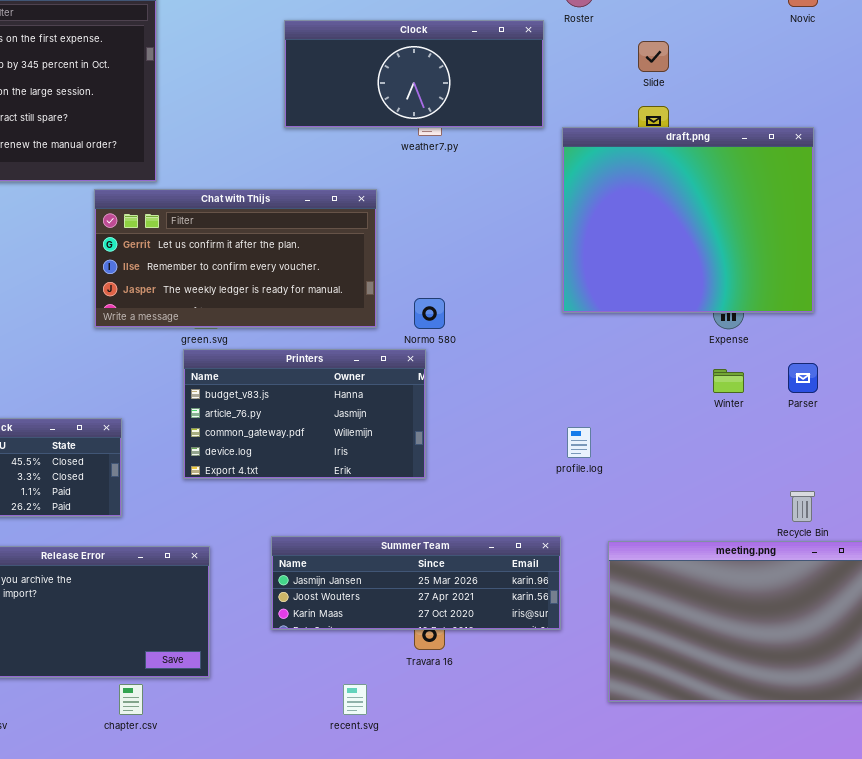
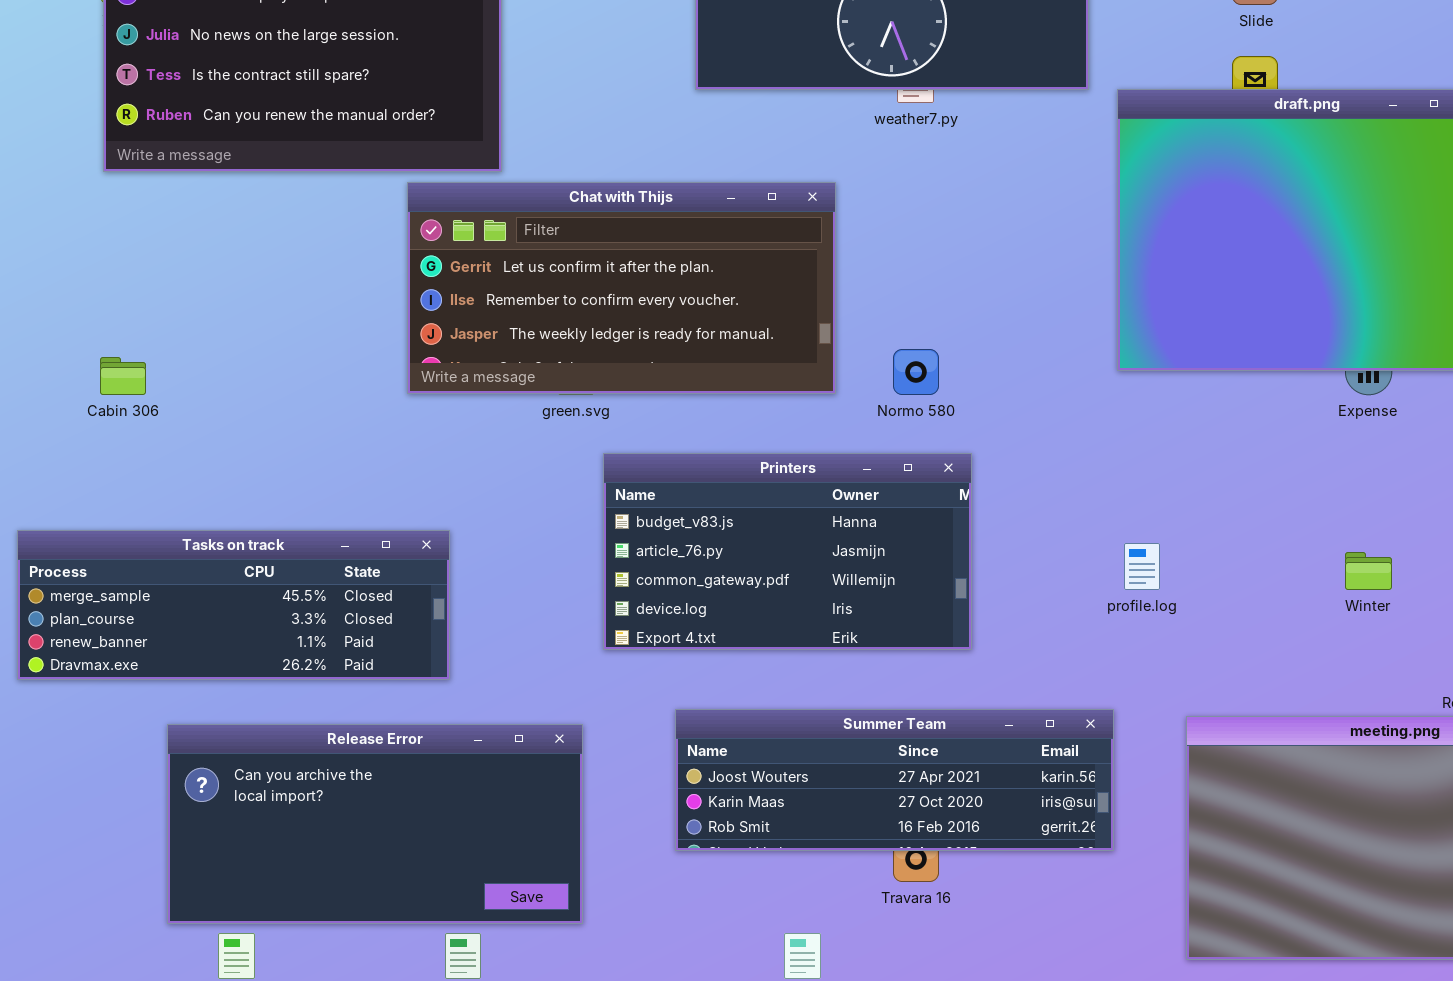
Printers: [183,349,426,479] -> [603,453,972,650], moved
Winter: [713,369,744,393] -> [1345,552,1392,590], moved
Summer Team: [271,536,561,630] -> [675,709,1114,851], scrolled down 1 row

